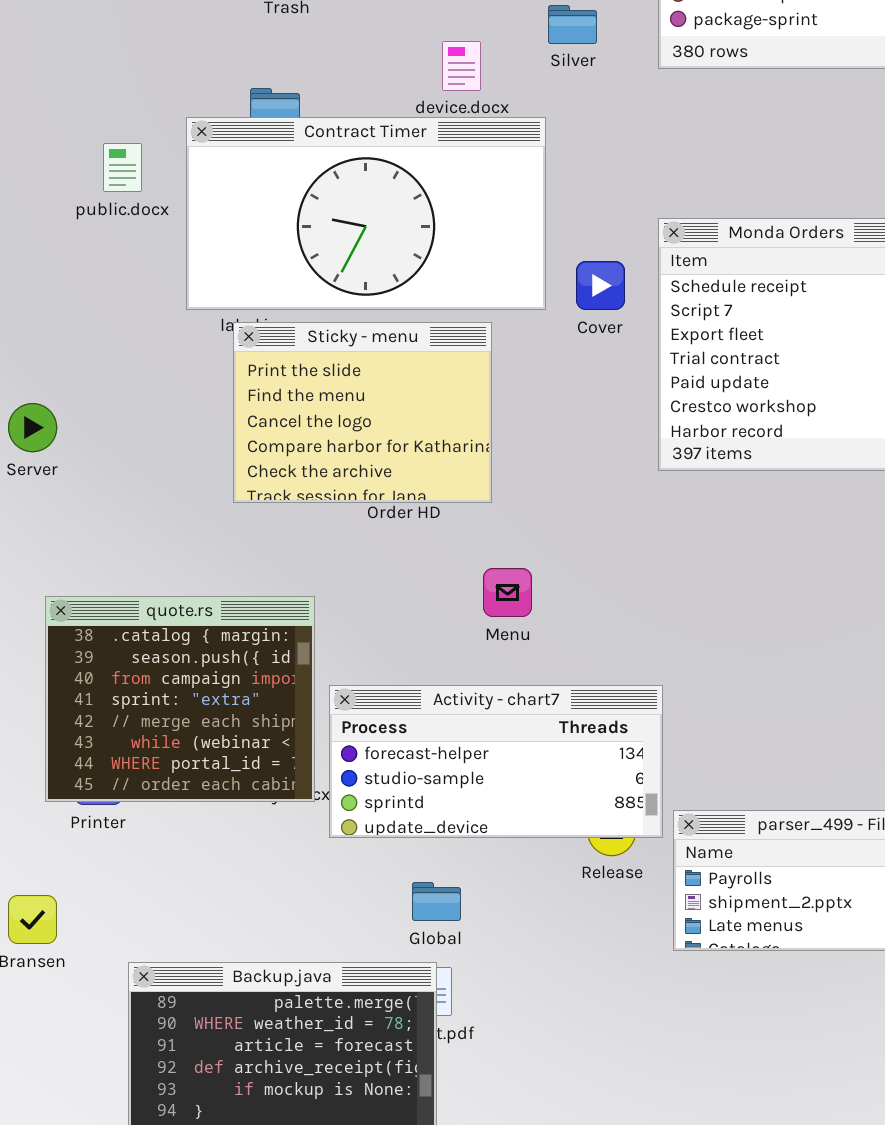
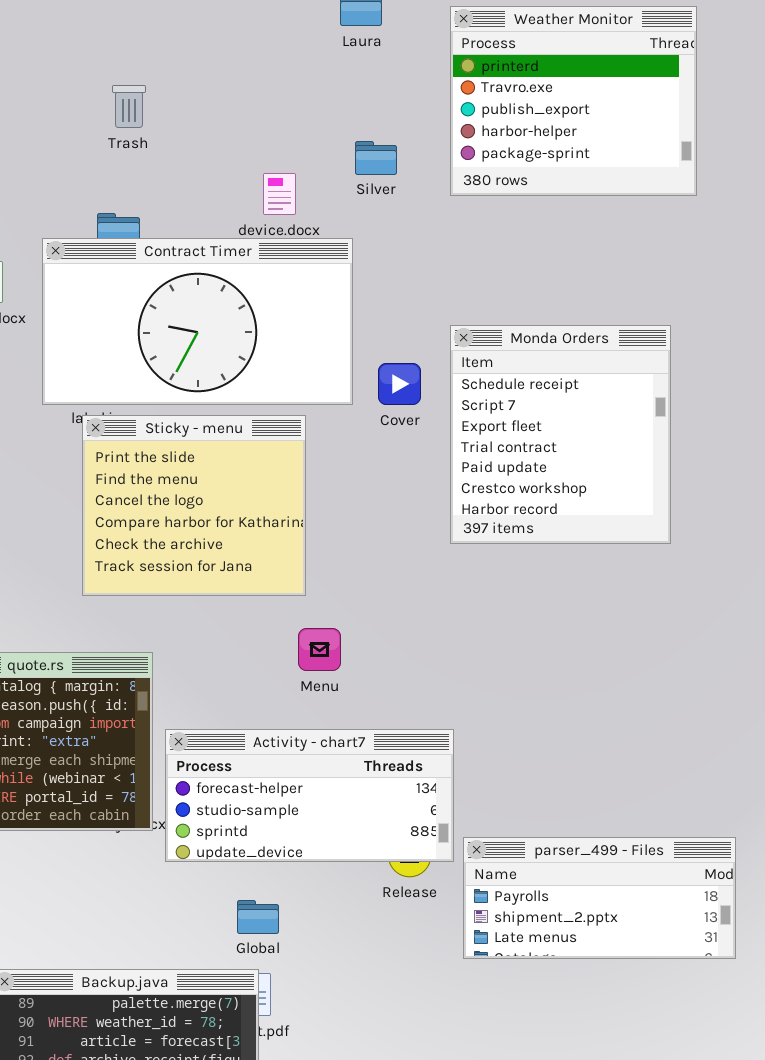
Sticky - menu: [233,322,492,503] -> [82,415,306,596], resized

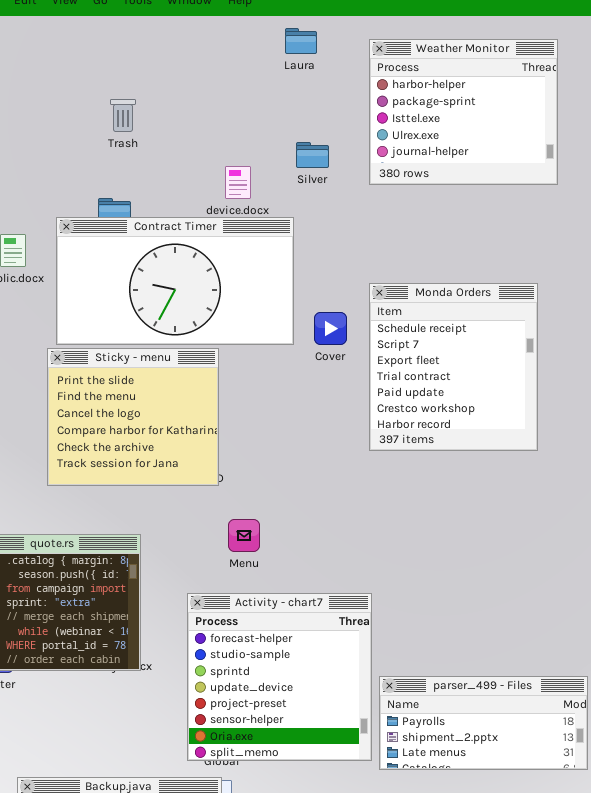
Weather Monitor: [450,6,697,196] -> [369,39,558,185], scrolled down 3 rows
Sticky - menu: [82,415,306,596] -> [47,348,219,486], moved
Menu: [298,628,341,671] -> [228,519,260,552], moved
Activity - chart7: [165,729,454,862] -> [187,593,372,761], resized

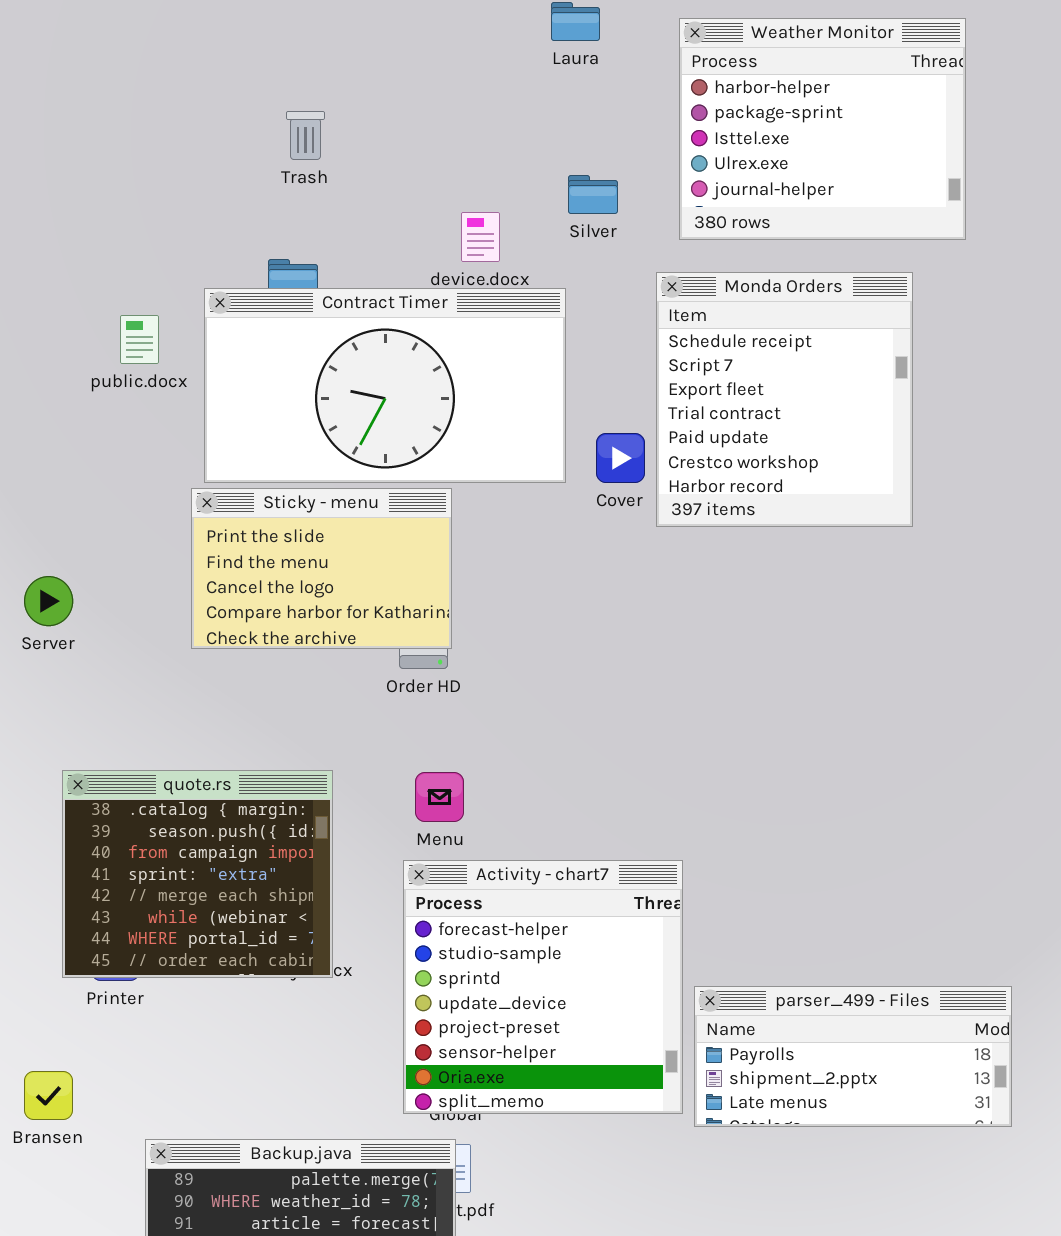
Monda Orders: [369,283,538,451] -> [656,272,913,527], moved
Sticky - menu: [47,348,219,486] -> [191,488,452,649], resized
Menu: [228,519,260,552] -> [415,772,464,822], moved

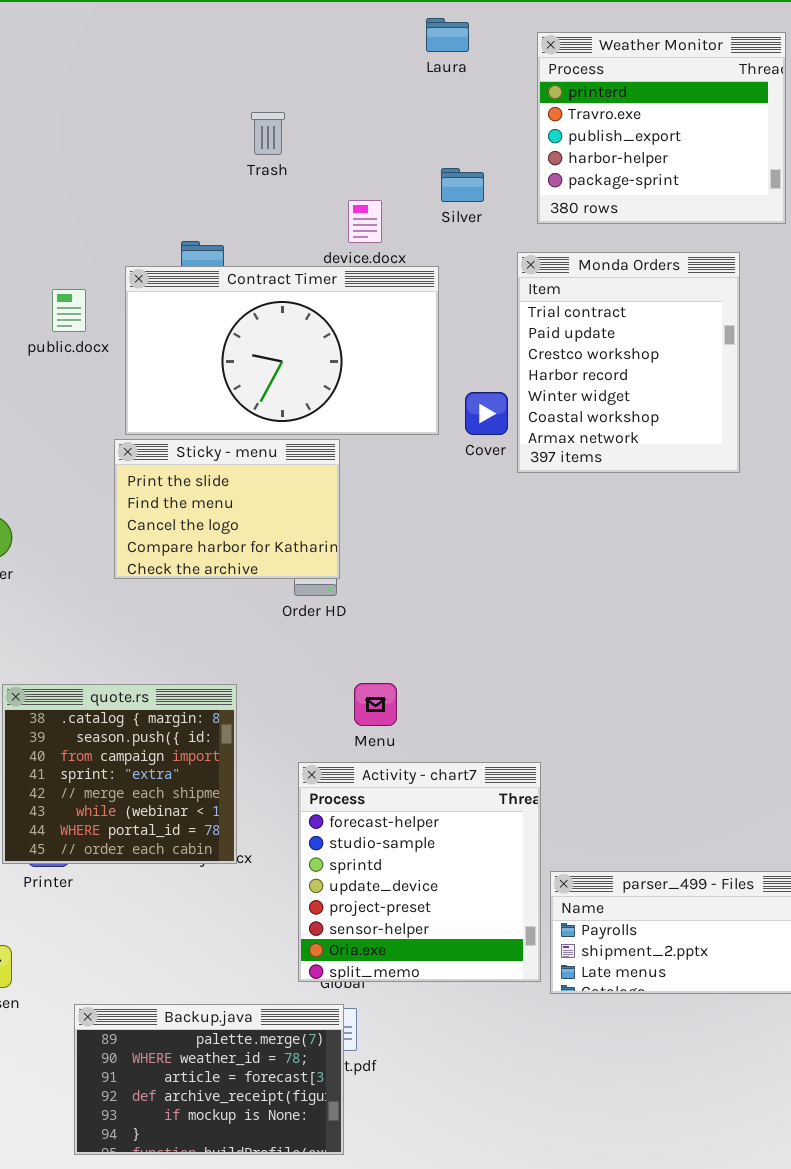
Weather Monitor: [679,18,966,240] -> [537,32,786,224], scrolled up 3 rows
Trash: [286,111,325,160] -> [251,112,285,155], moved
Monda Orders: [656,272,913,527] -> [517,252,740,473], scrolled down 3 rows
Menu: [415,772,464,822] -> [354,683,397,726], moved

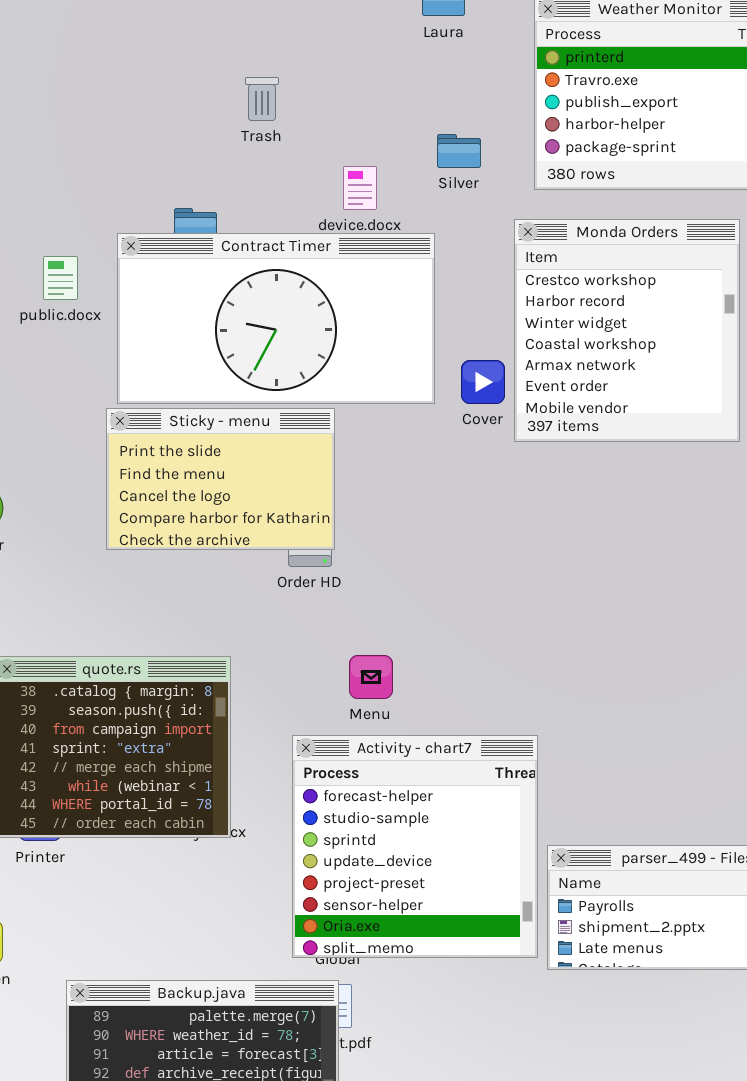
Monda Orders: [517,252,740,473] -> [514,219,740,442], scrolled down 2 rows

